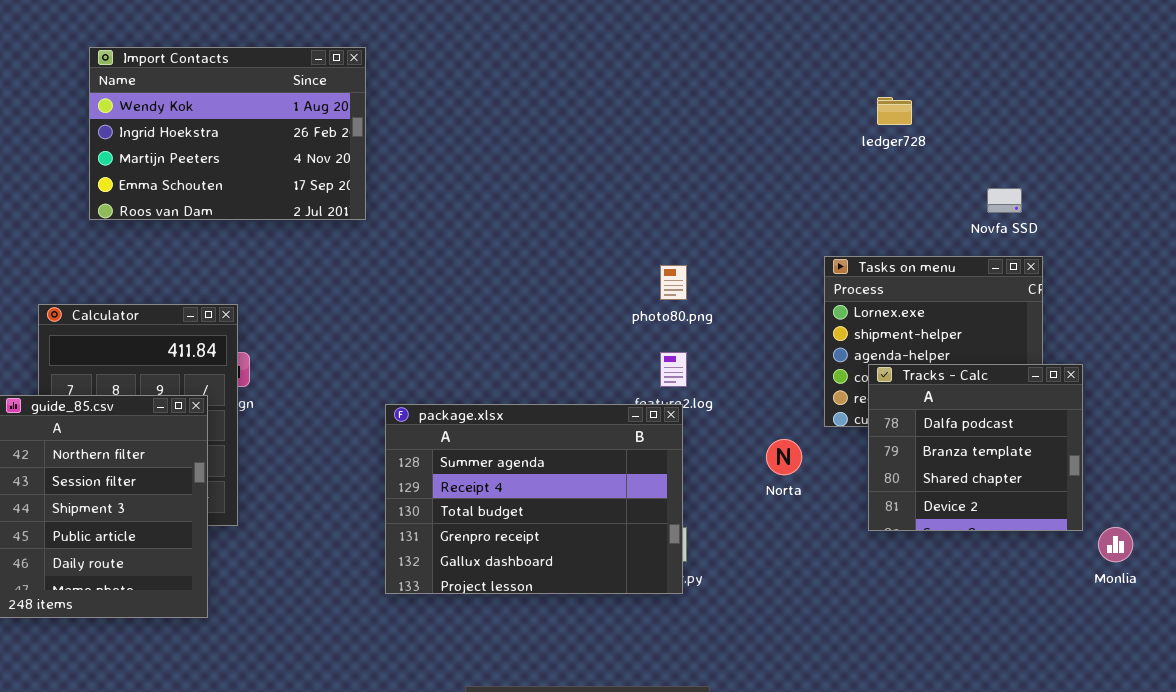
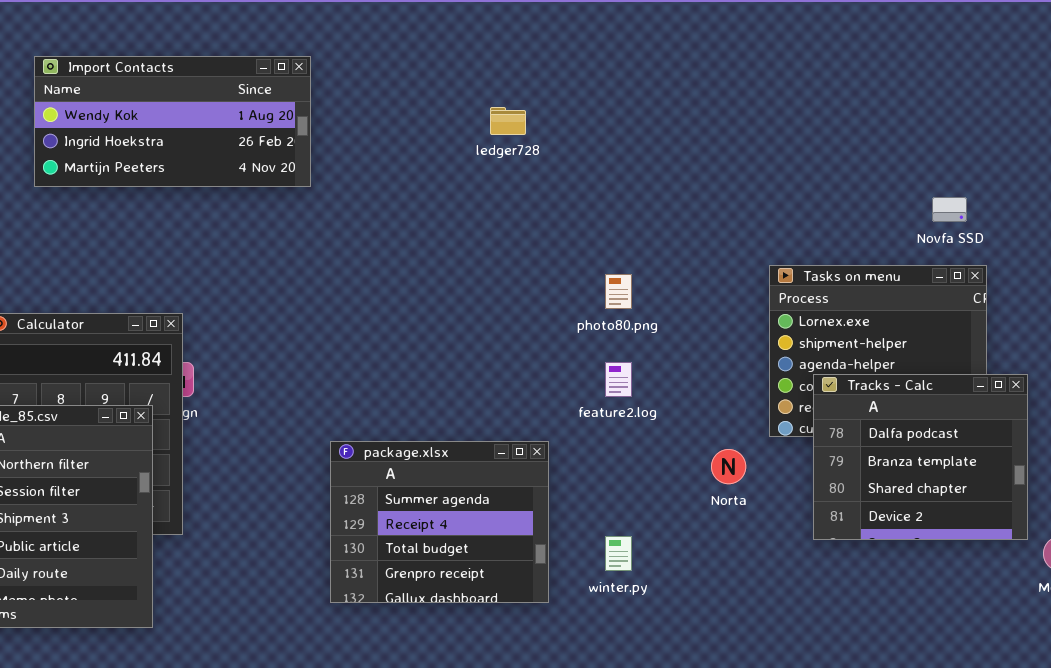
Import Contacts: [89,47,366,220] -> [34,56,311,187], resized
ledger728: [877,97,912,125] -> [490,107,526,135], moved
package.xlsx: [385,404,683,594] -> [330,441,549,603], resized

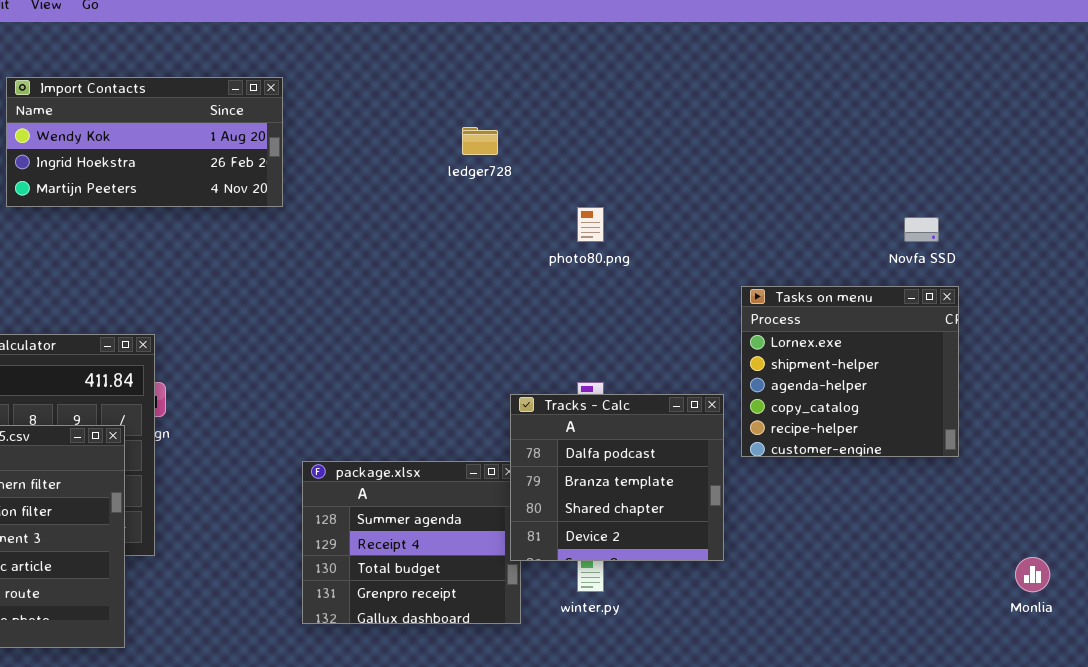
photo80.png: [605,274,632,309] -> [577,207,604,242], moved
Tracks - Calc: [813,374,1028,540] -> [510,394,724,561], moved

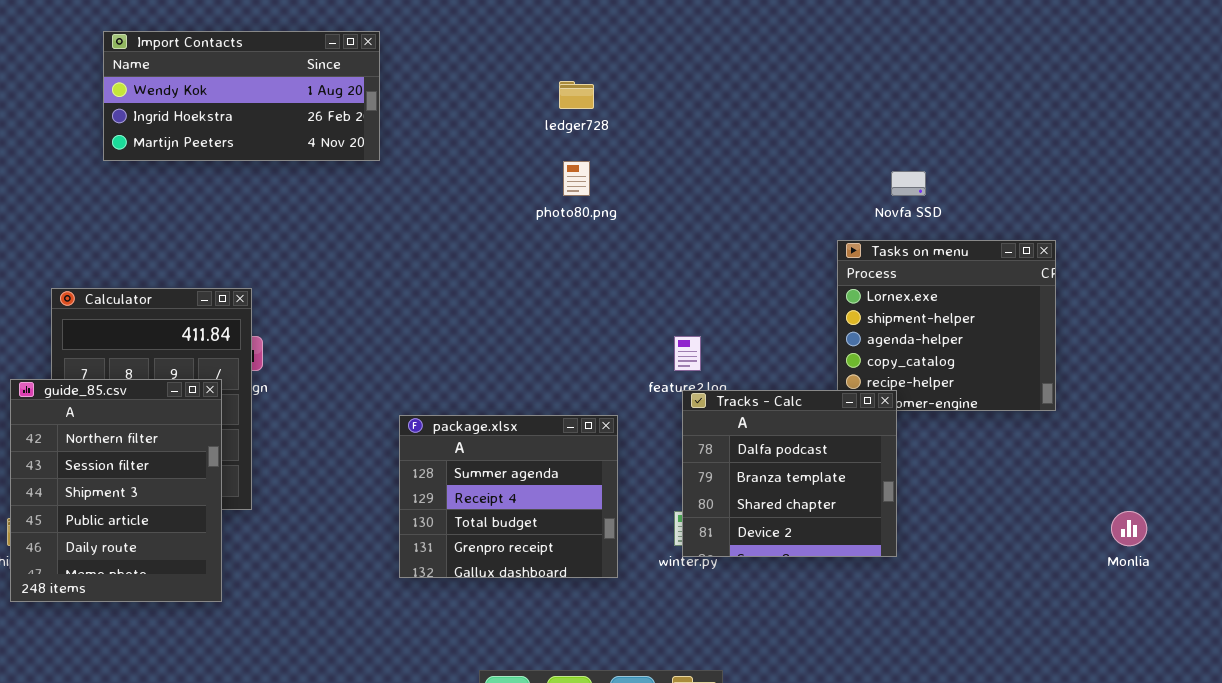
photo80.png: [577,207,604,242] -> [563,161,590,196], moved
Novfa SSD: [904,217,939,242] -> [891,171,926,196], moved
Tracks - Calc: [510,394,724,561] -> [682,390,897,557], moved

